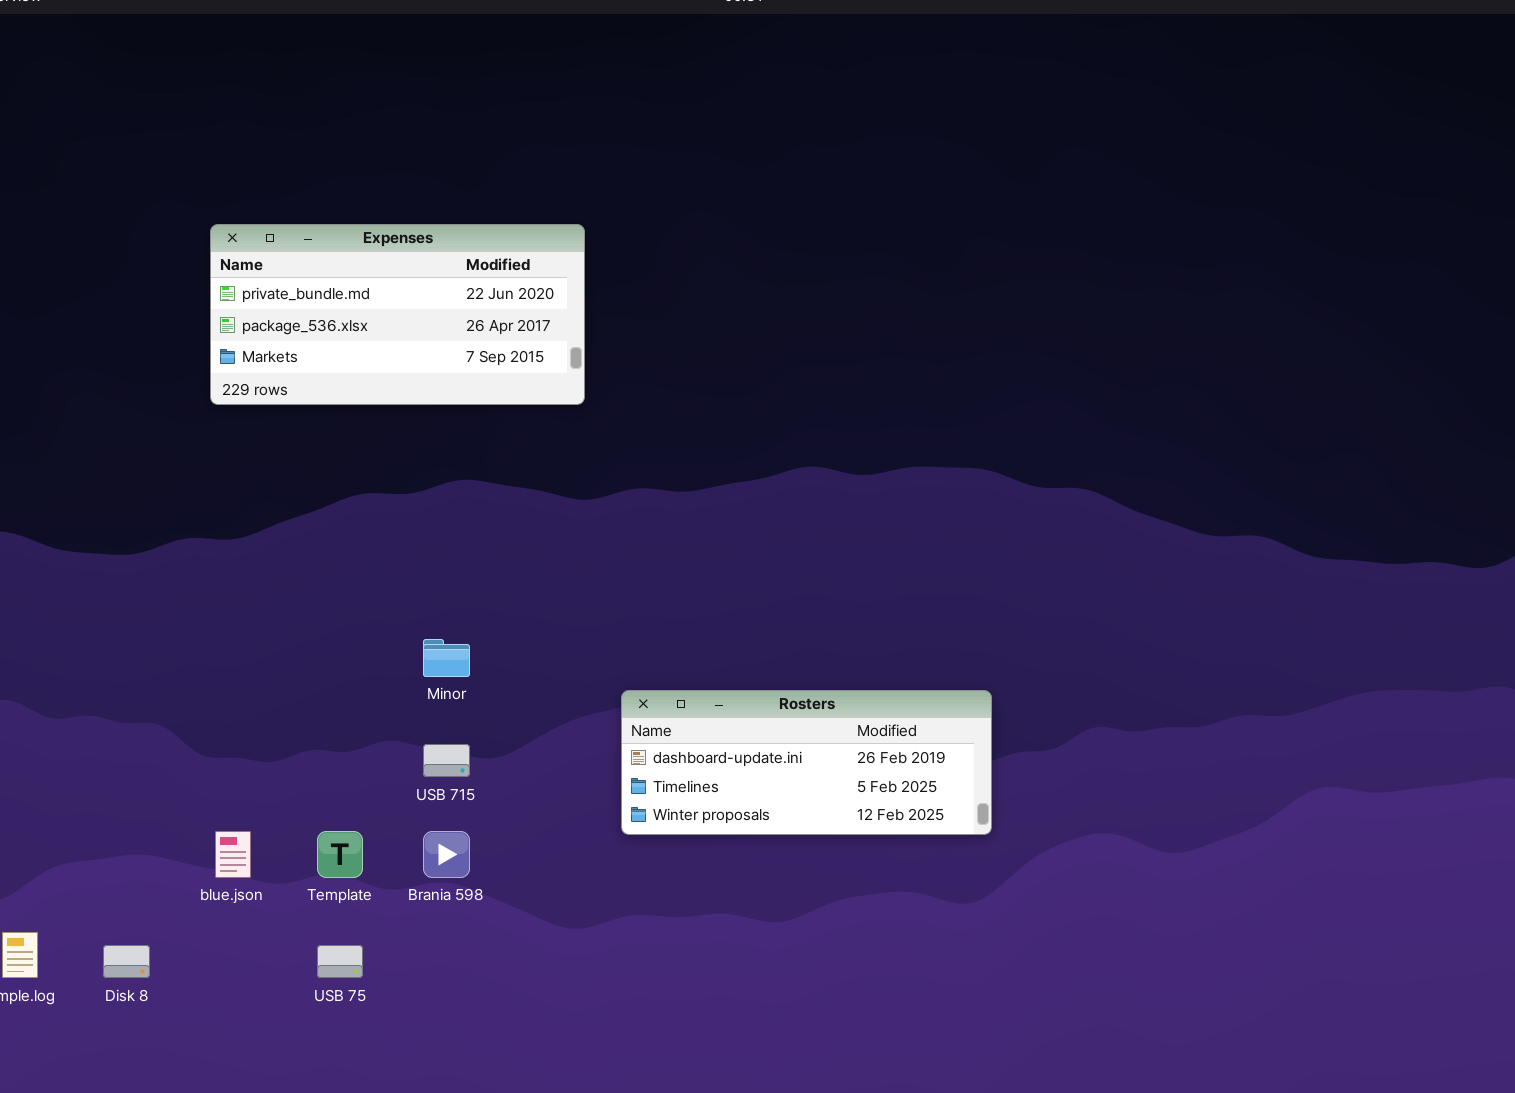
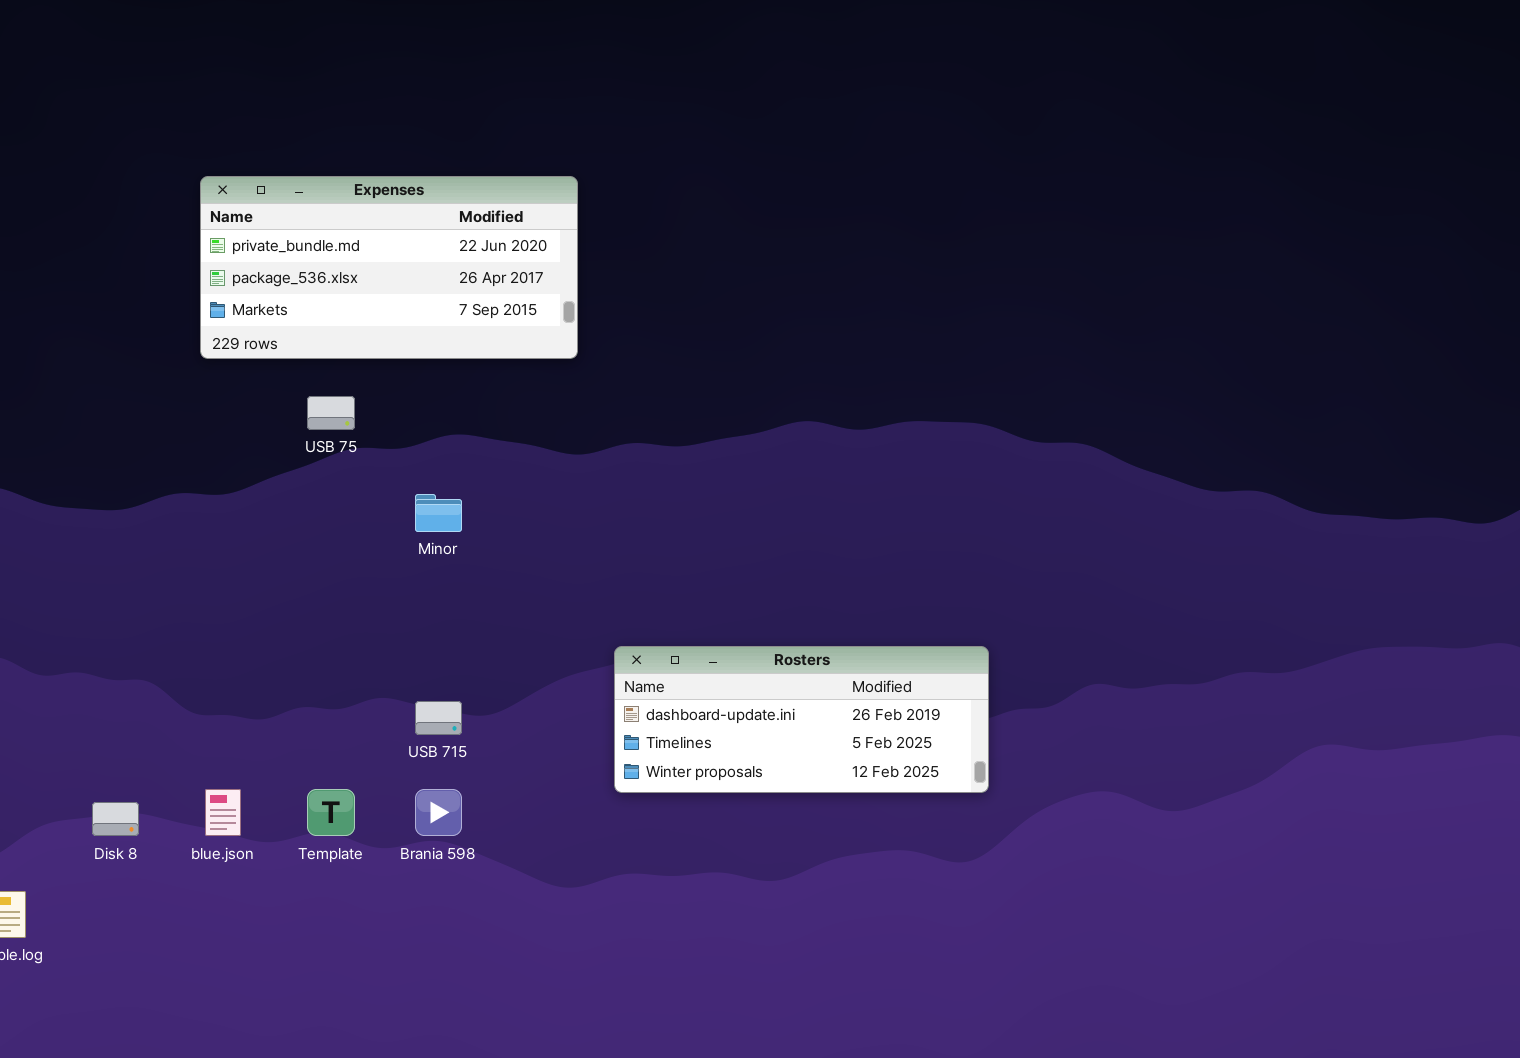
Minor: [423,639,470,677] -> [415,494,462,532], moved
Disk 8: [103,945,150,978] -> [92,802,139,836], moved
USB 75: [317,945,363,978] -> [307,396,355,430], moved

